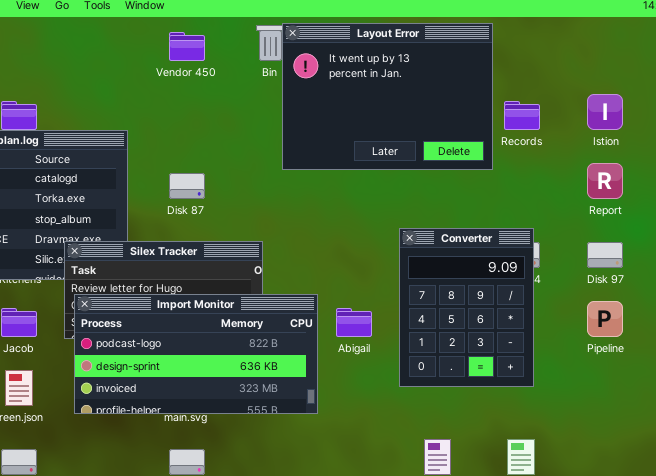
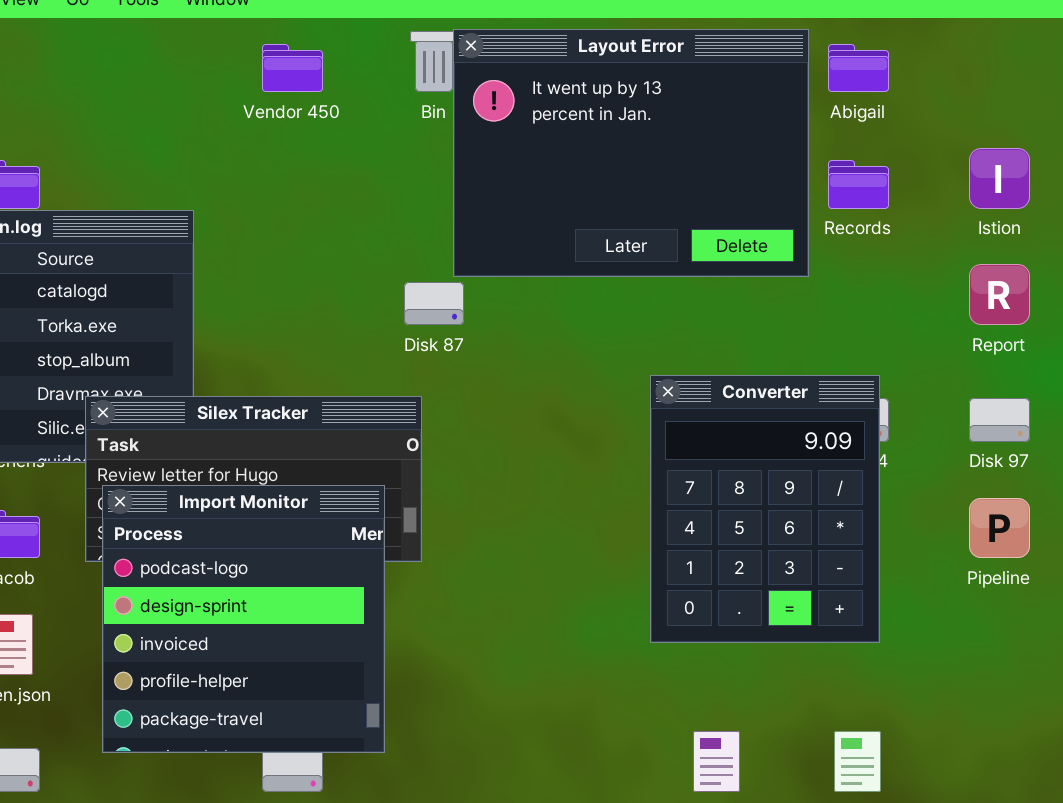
Disk 87: [169,173,205,199] -> [404,282,464,325], moved
Import Monitor: [74,294,318,414] -> [102,485,385,753], resized
Abigail: [336,308,372,337] -> [828,44,889,92], moved

